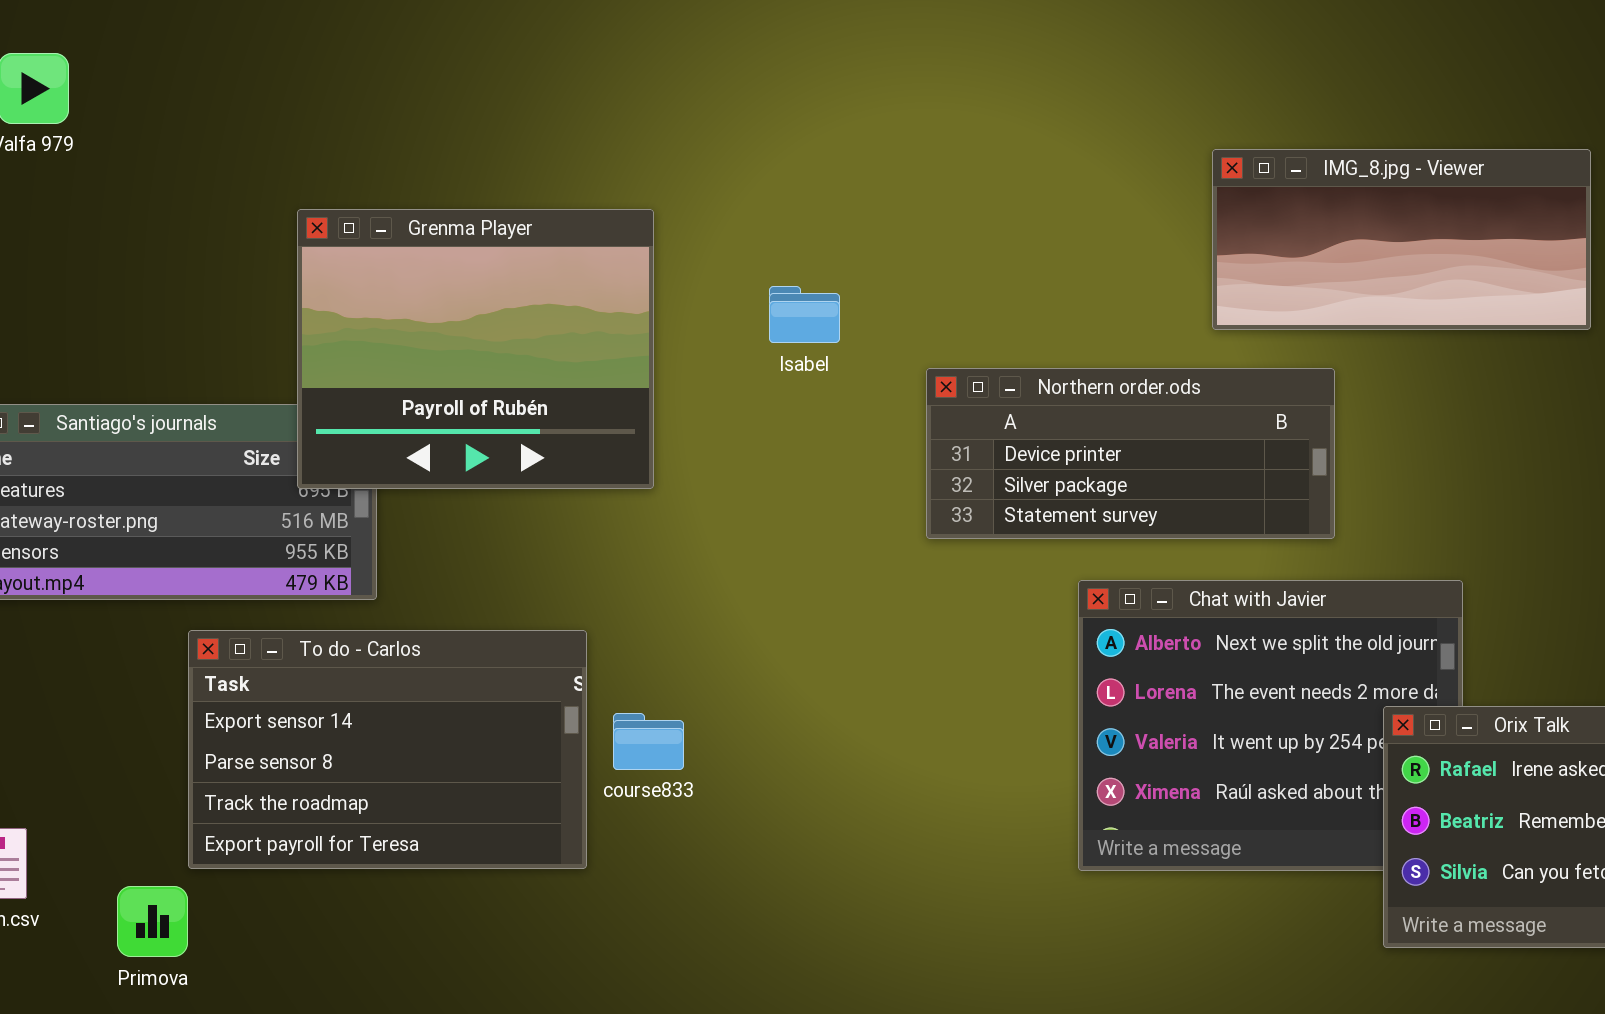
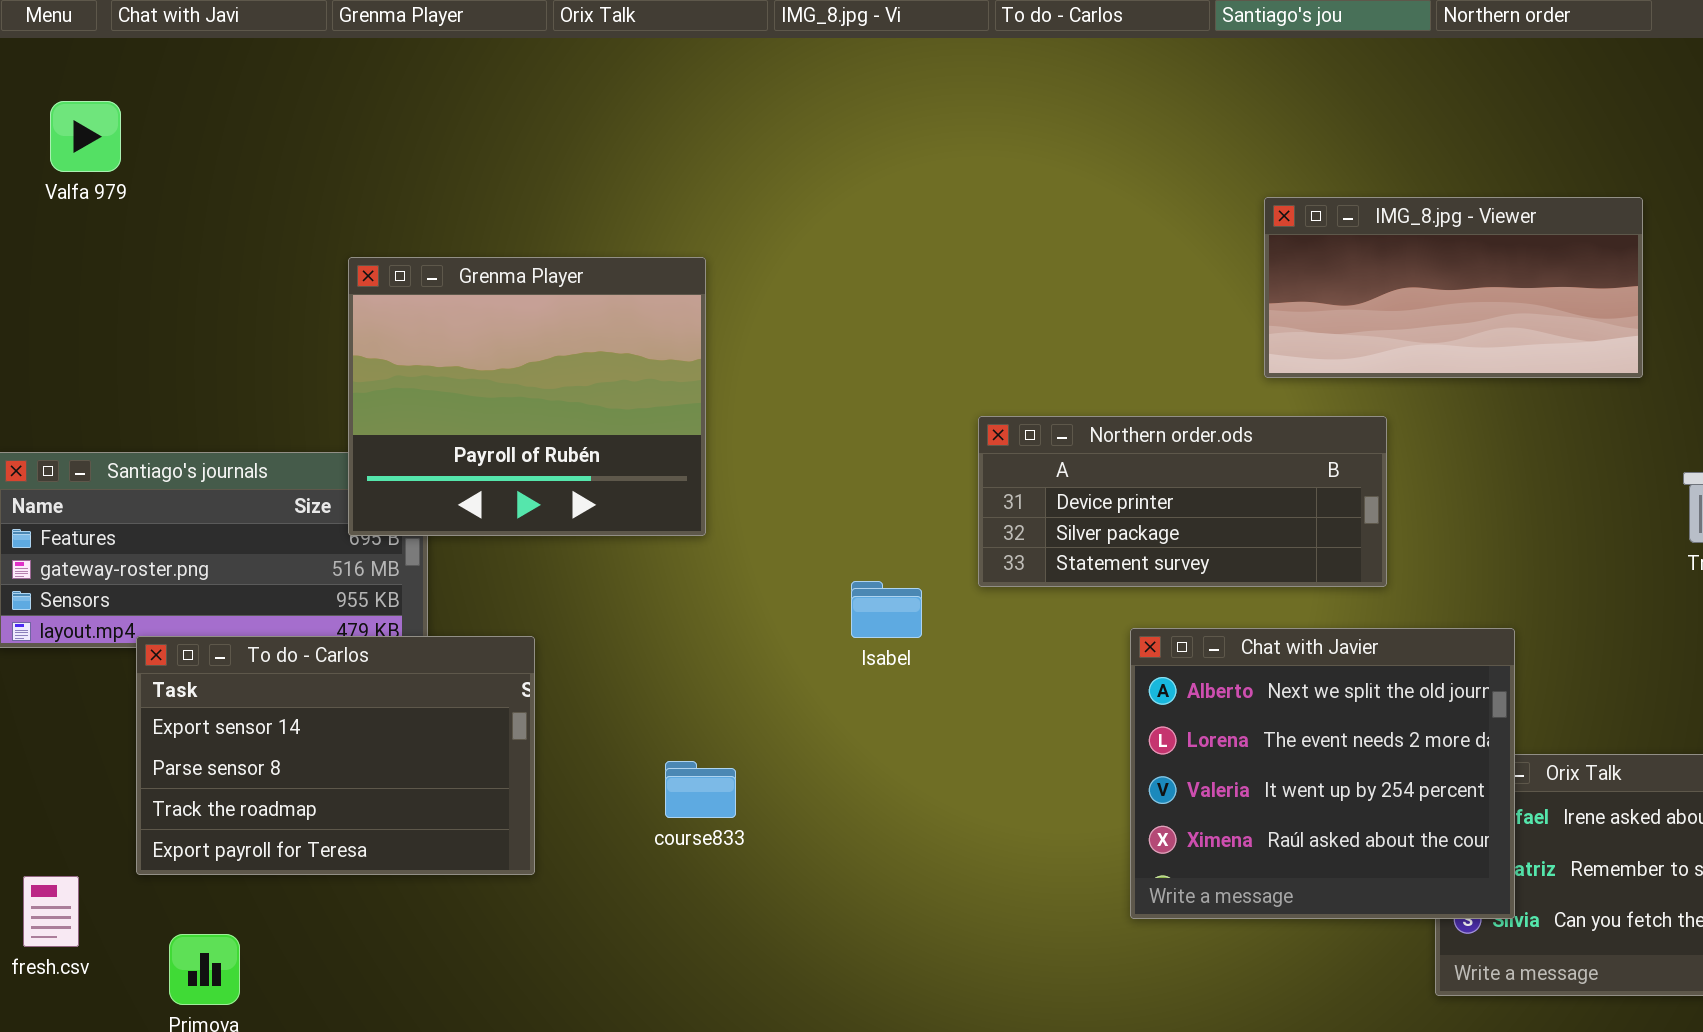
Isabel: [769,286,840,343] -> [851,581,922,638], moved
Chat with Javier: [1078,580,1463,871] -> [1130,628,1515,919], raised
To do - Carlos: [188,630,587,869] -> [136,636,535,875], moved

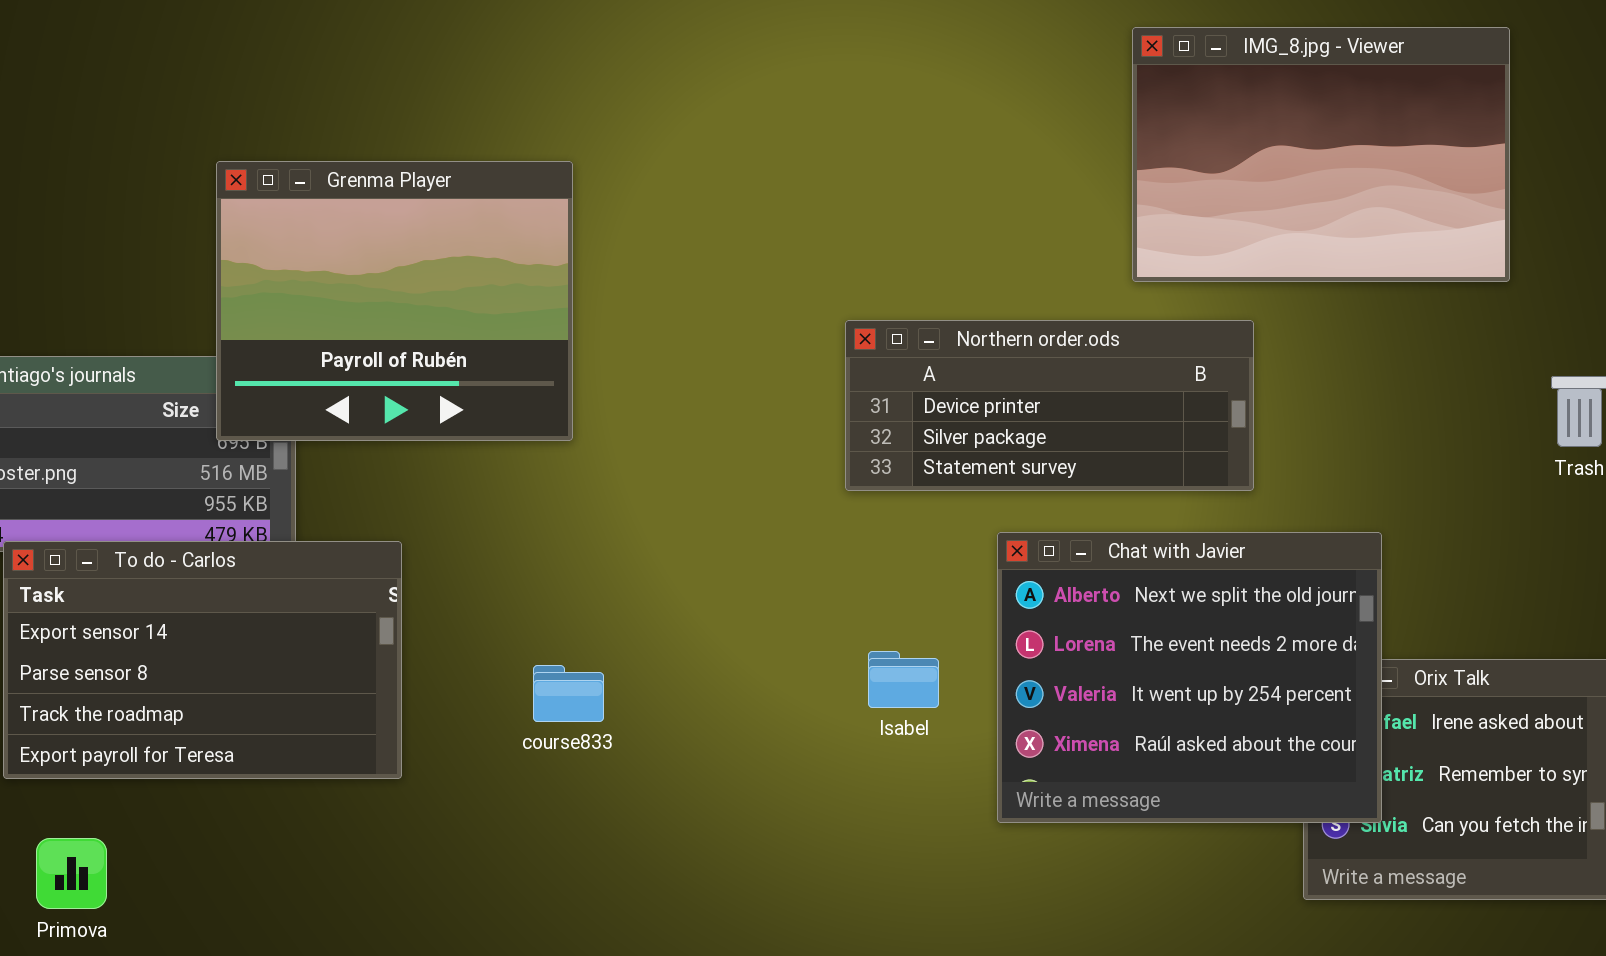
IMG_8.jpg - Viewer: [1264,197,1643,378] -> [1132,27,1510,282], resized
Isabel: [851,581,922,638] -> [868,651,939,708], moved

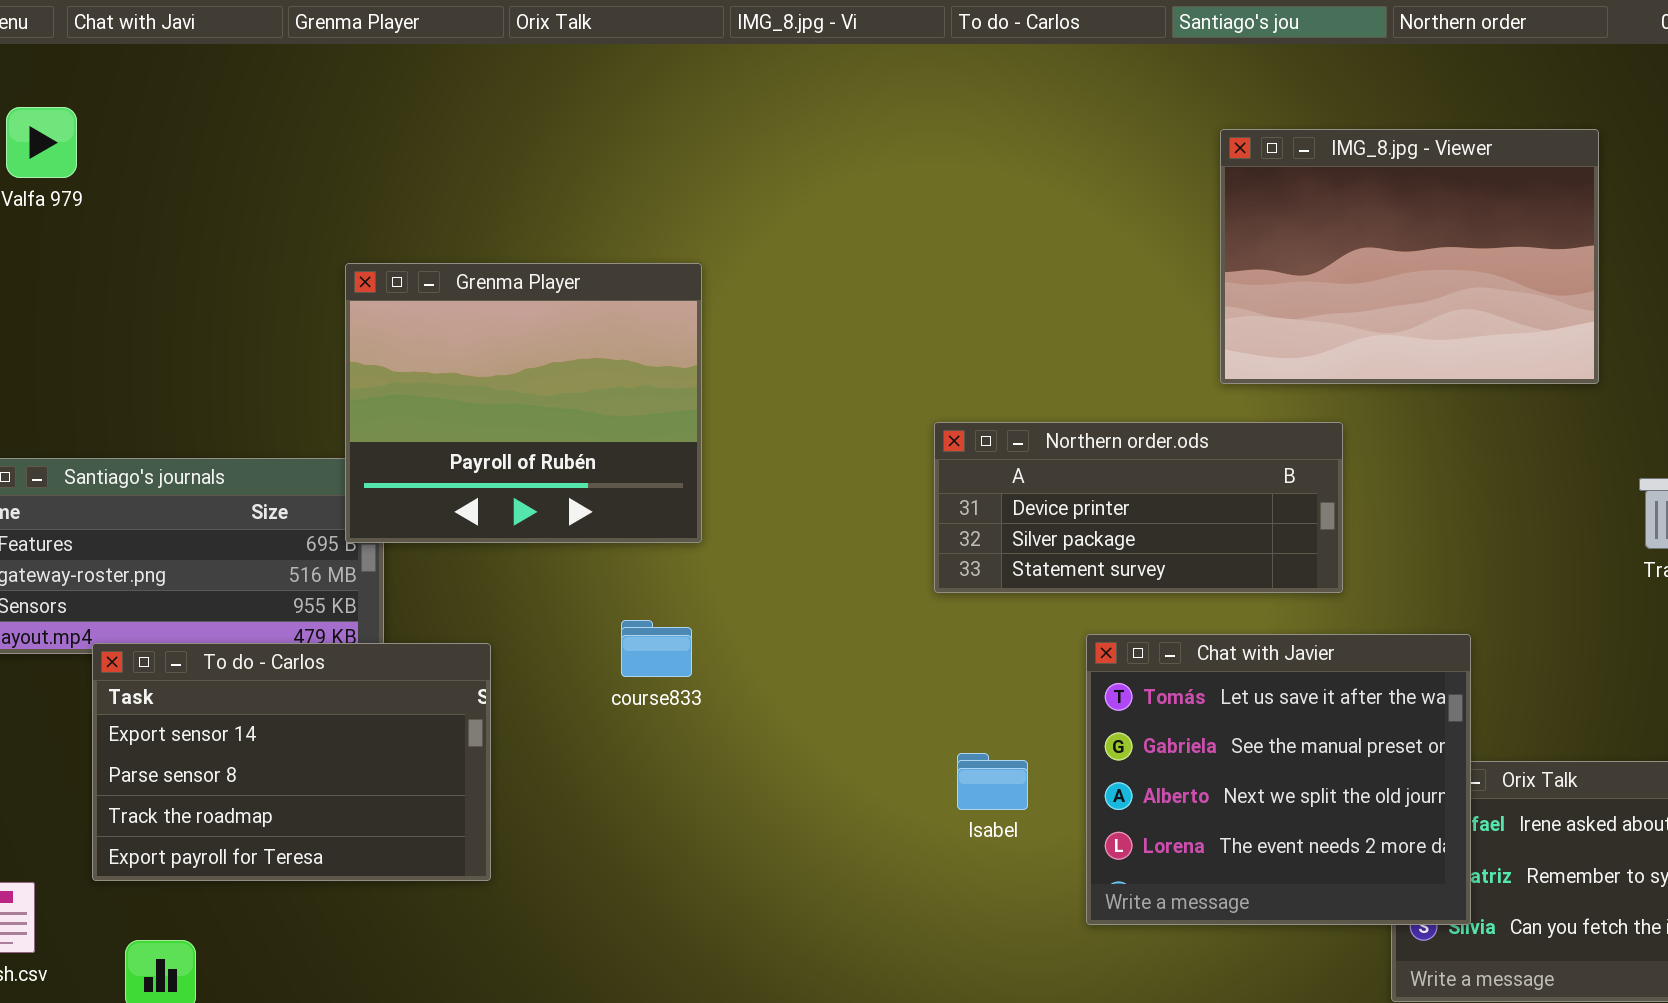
Grenma Player: [216,161,573,441] -> [345,263,702,543], moved
Chat with Javier: [997,532,1382,823] -> [1086,634,1471,925], scrolled up 2 rows
course833: [533,665,604,722] -> [621,620,692,677], moved

